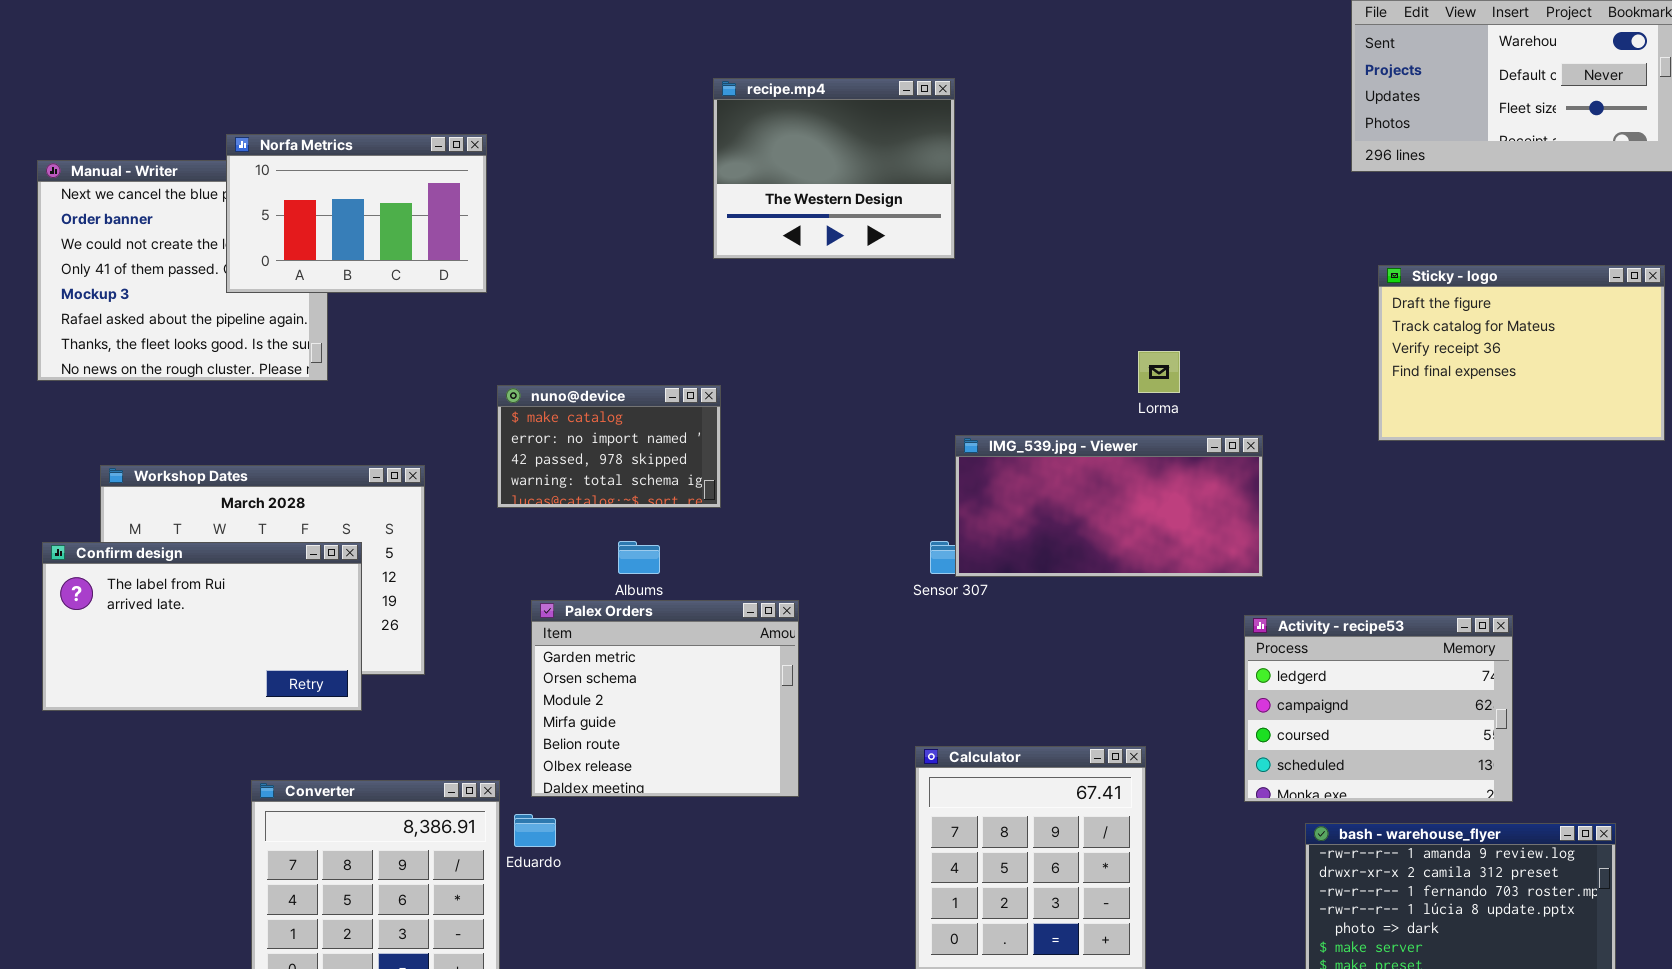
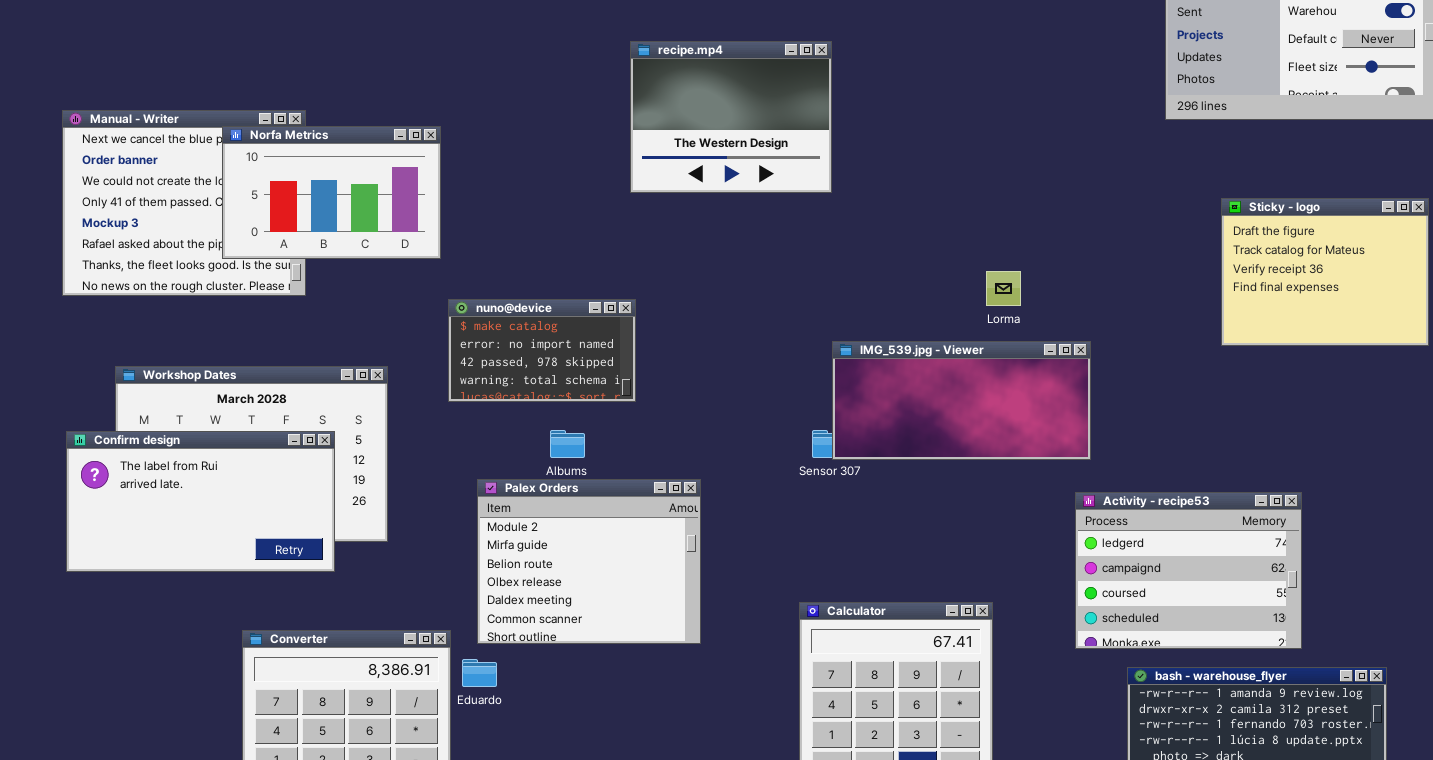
Norfa Metrics: [226,134,487,293] -> [222,126,441,259], moved
Sticky - logo: [1378,265,1665,441] -> [1221,198,1429,346], resized
Palex Orders: [531,600,799,797] -> [477,479,701,644], scrolled down 2 rows

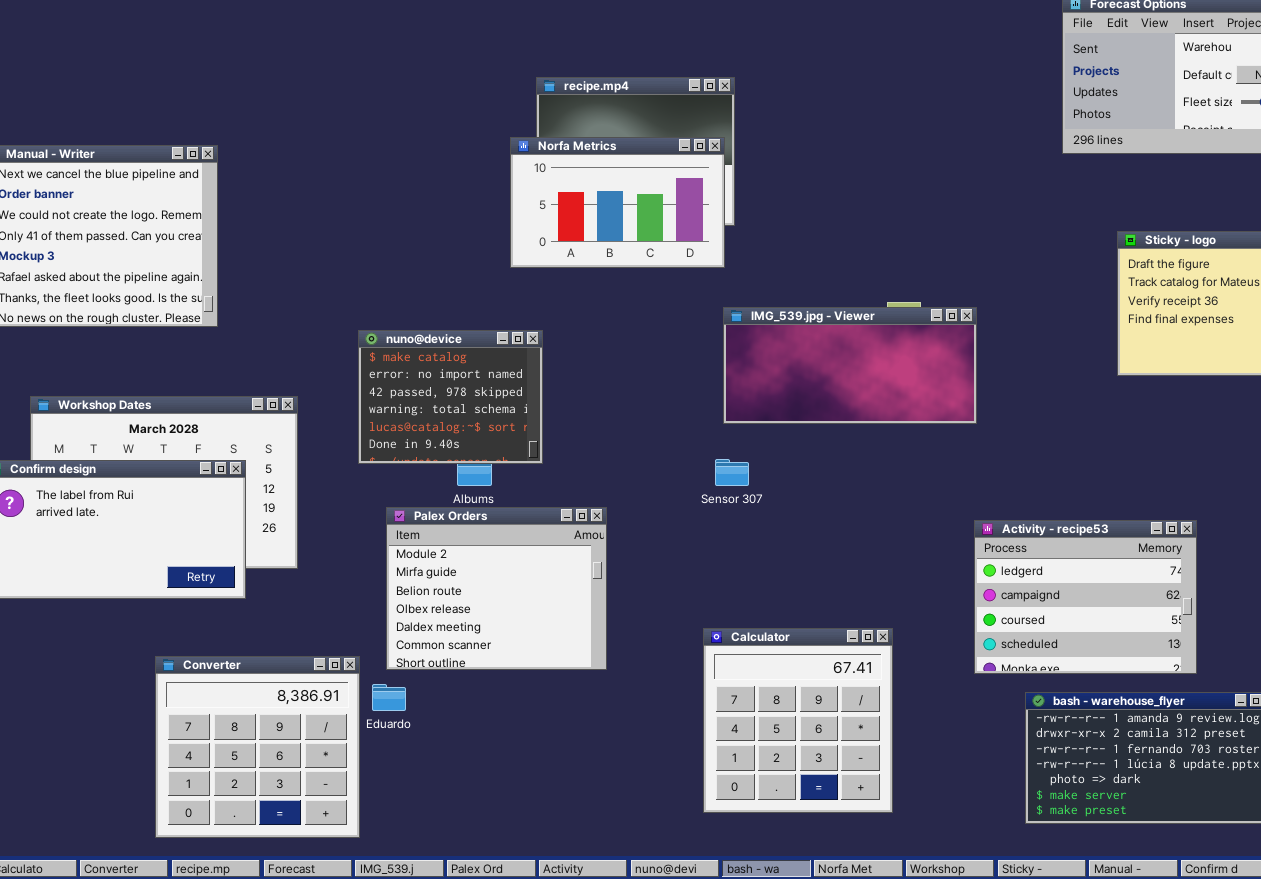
Norfa Metrics: [222,126,441,259] -> [510,137,725,268], moved
nuno@device: [448,299,636,402] -> [358,330,543,464], resized
IMG_539.jpg - Viewer: [832,341,1091,460] -> [723,307,977,424], moved

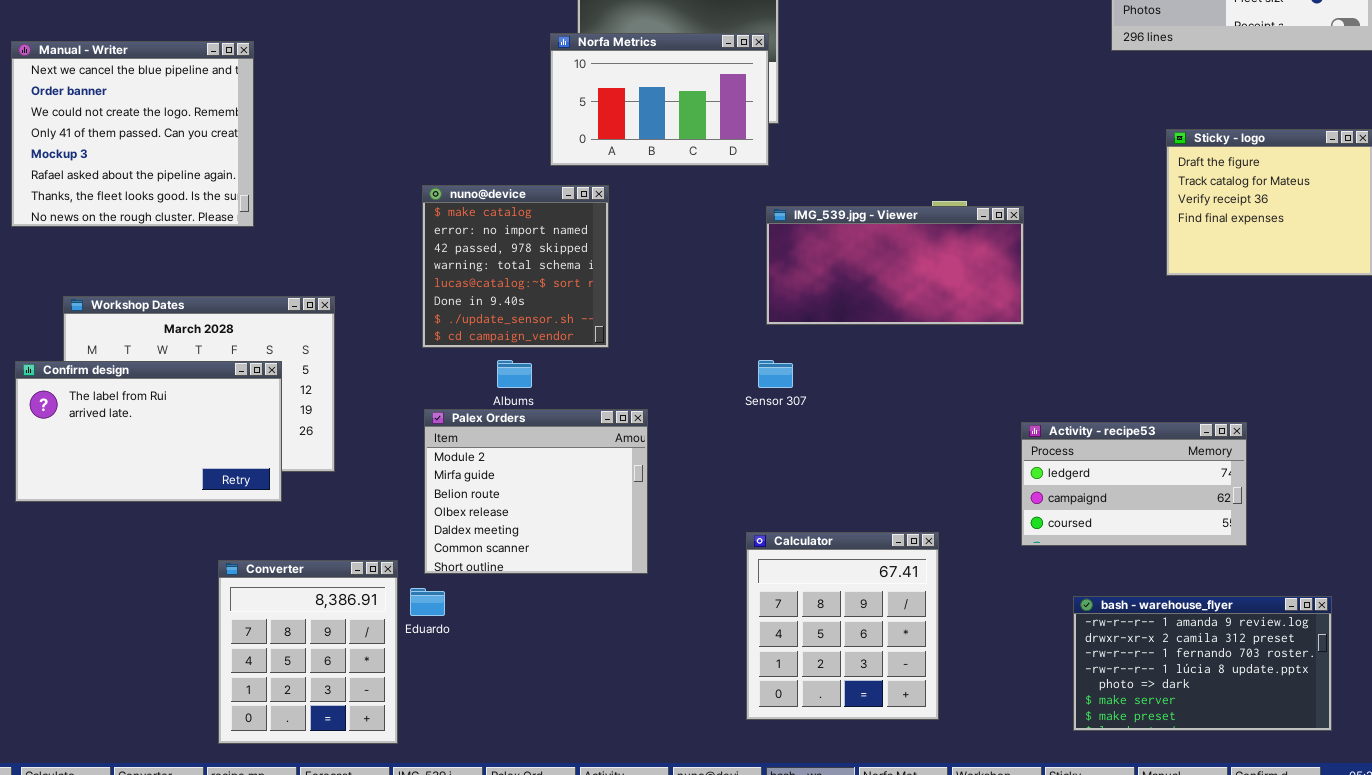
nuno@device: [358,330,543,464] -> [422,185,609,348], moved, resized
Activity - recipe53: [974,520,1197,674] -> [1021,422,1247,546], resized
Converter: [155,656,360,838] -> [218,560,398,744], resized

